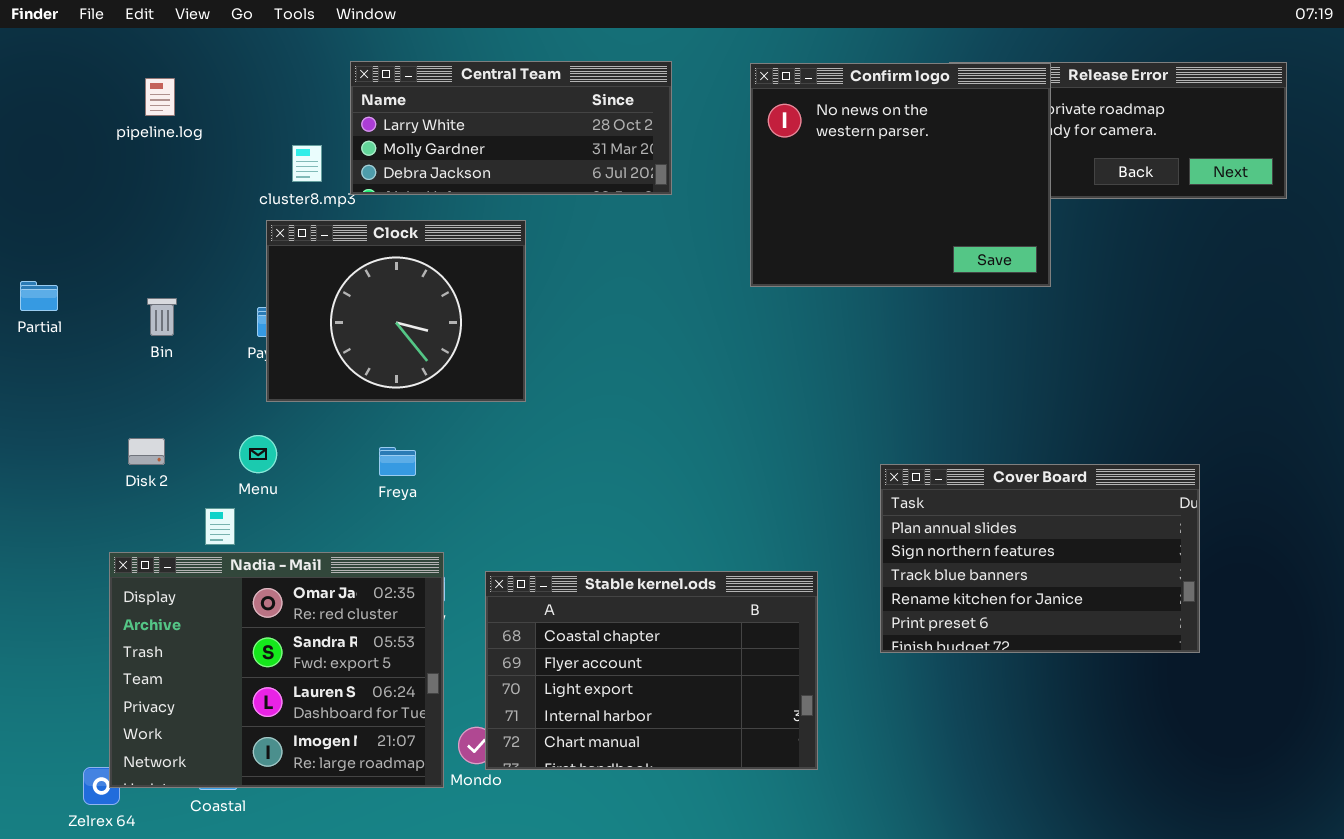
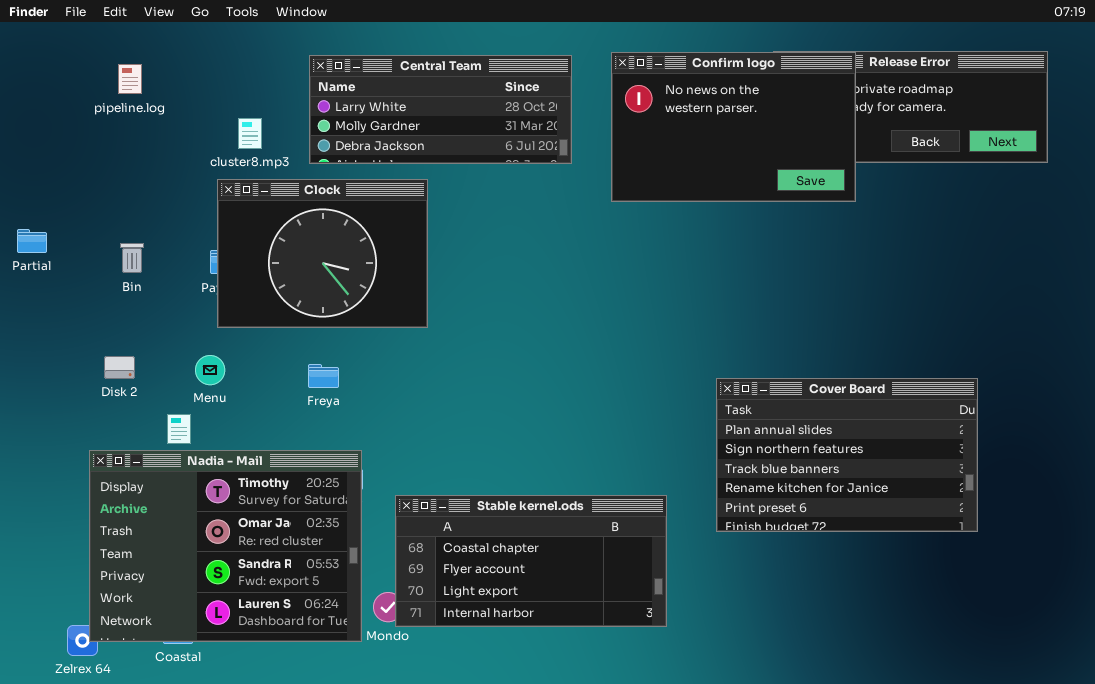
Central Team: [350,61,672,195] -> [309,55,572,164], moved
Confirm logo: [750,63,1051,287] -> [611,52,856,202], resized
Nadia - Mail: [109,552,444,788] -> [89,450,362,642], scrolled up 1 row
Stable kernel.ods: [485,571,818,770] -> [395,495,667,627], resized

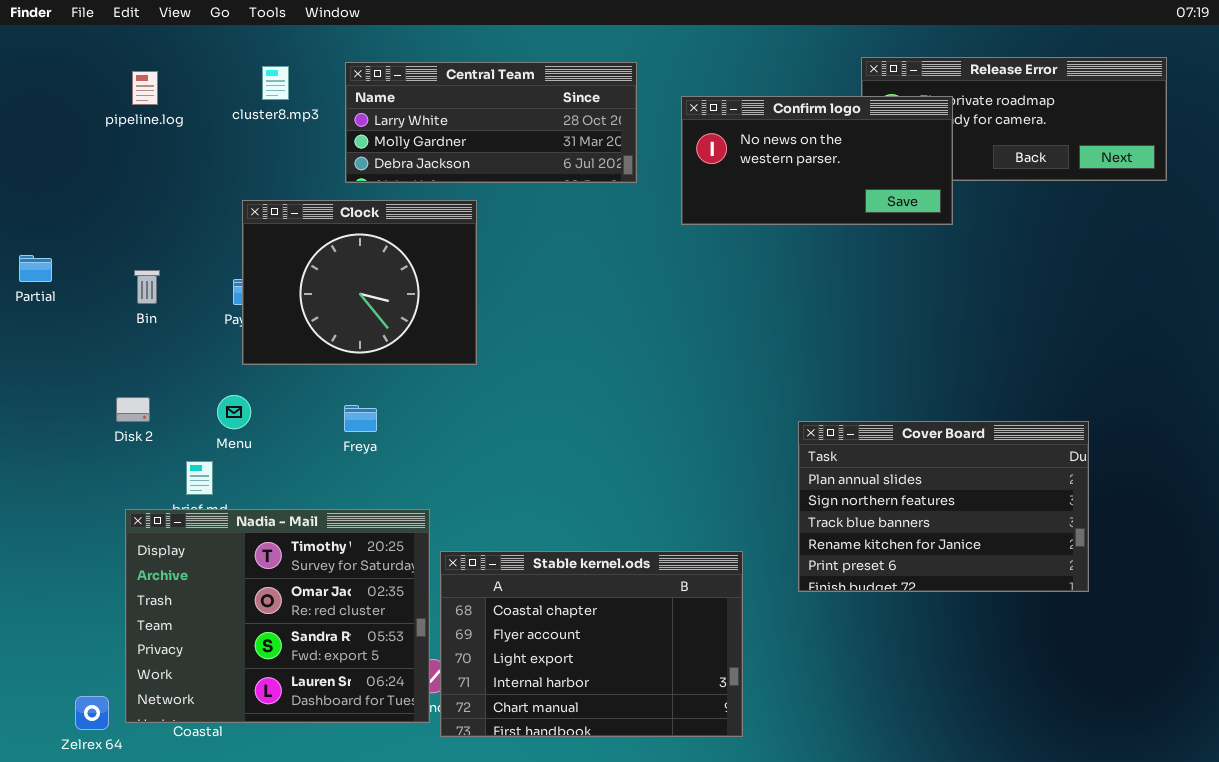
Confirm logo: [611,52,856,202] -> [681,96,953,225], resized
cluster8.mp3: [238,118,262,149] -> [262,66,289,100], moved
Nadia - Mail: [89,450,362,642] -> [125,509,430,723], moved
Stable kernel.ods: [395,495,667,627] -> [440,551,743,737], resized

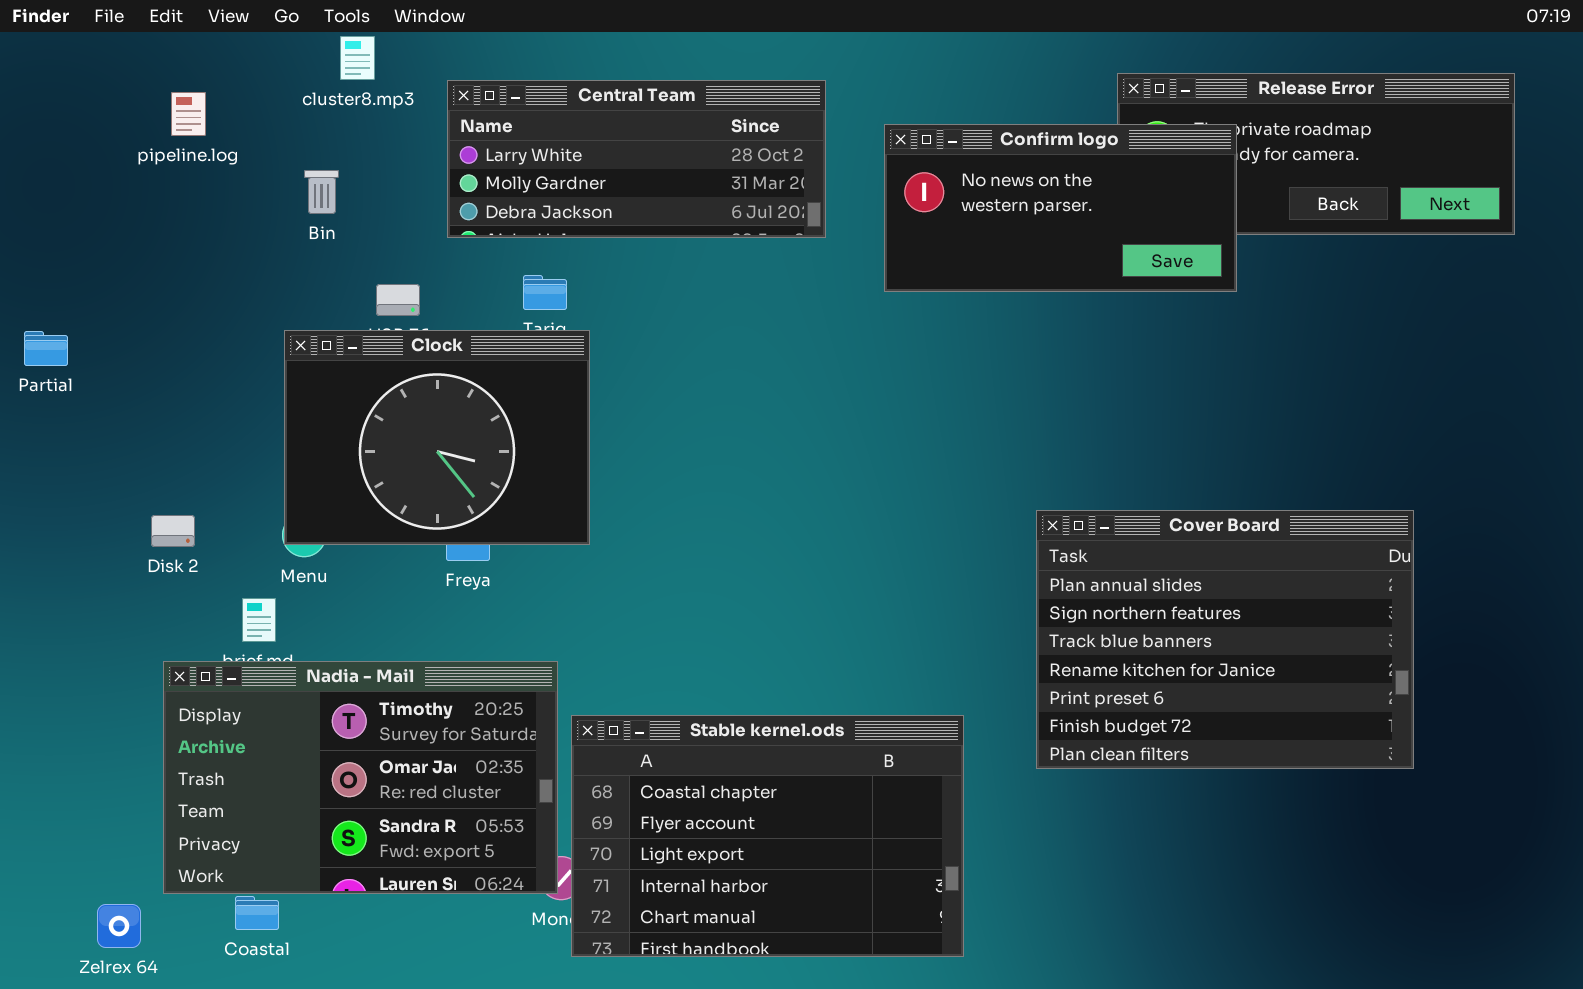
cluster8.mp3: [262,66,289,100] -> [340,36,375,80], moved
Clock: [242,200,477,365] -> [284,330,590,545], moved
Bin: [134,270,160,304] -> [304,170,339,214], moved
Cover Board: [798,421,1089,592] -> [1036,510,1414,769], resized
Nadia - Mail: [125,509,430,723] -> [163,661,558,894], resized

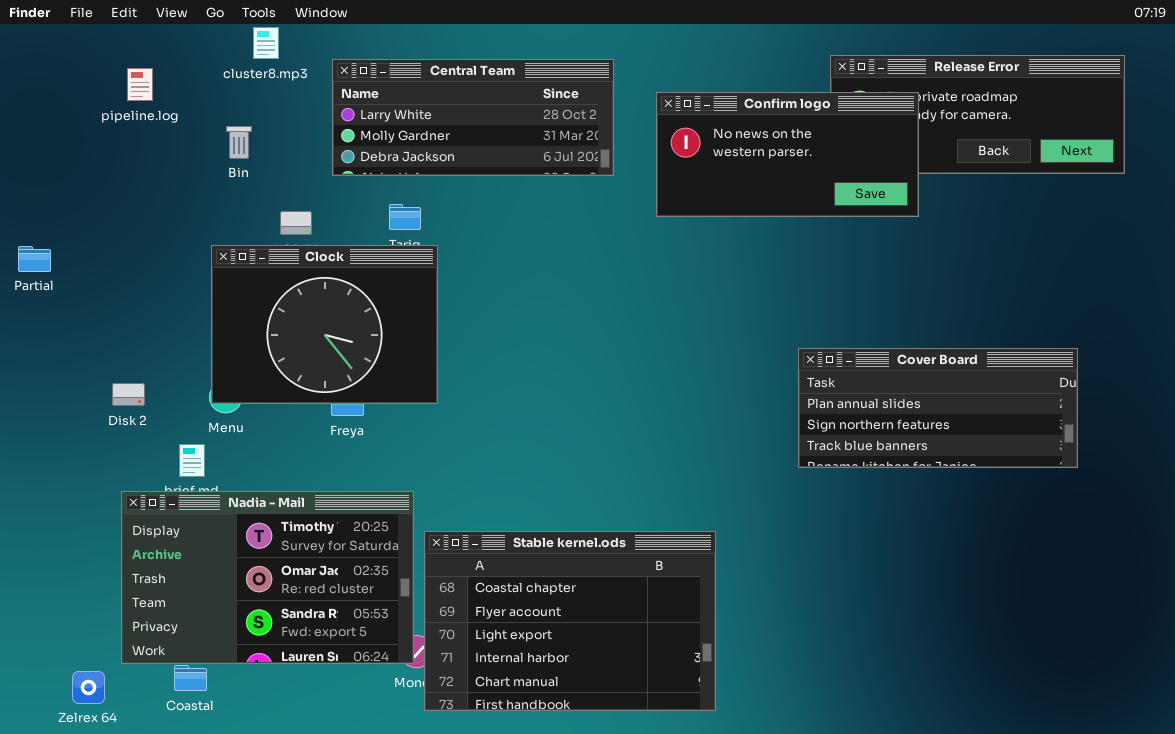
Cover Board: [1036,510,1414,769] -> [798,348,1078,468], moved, resized

